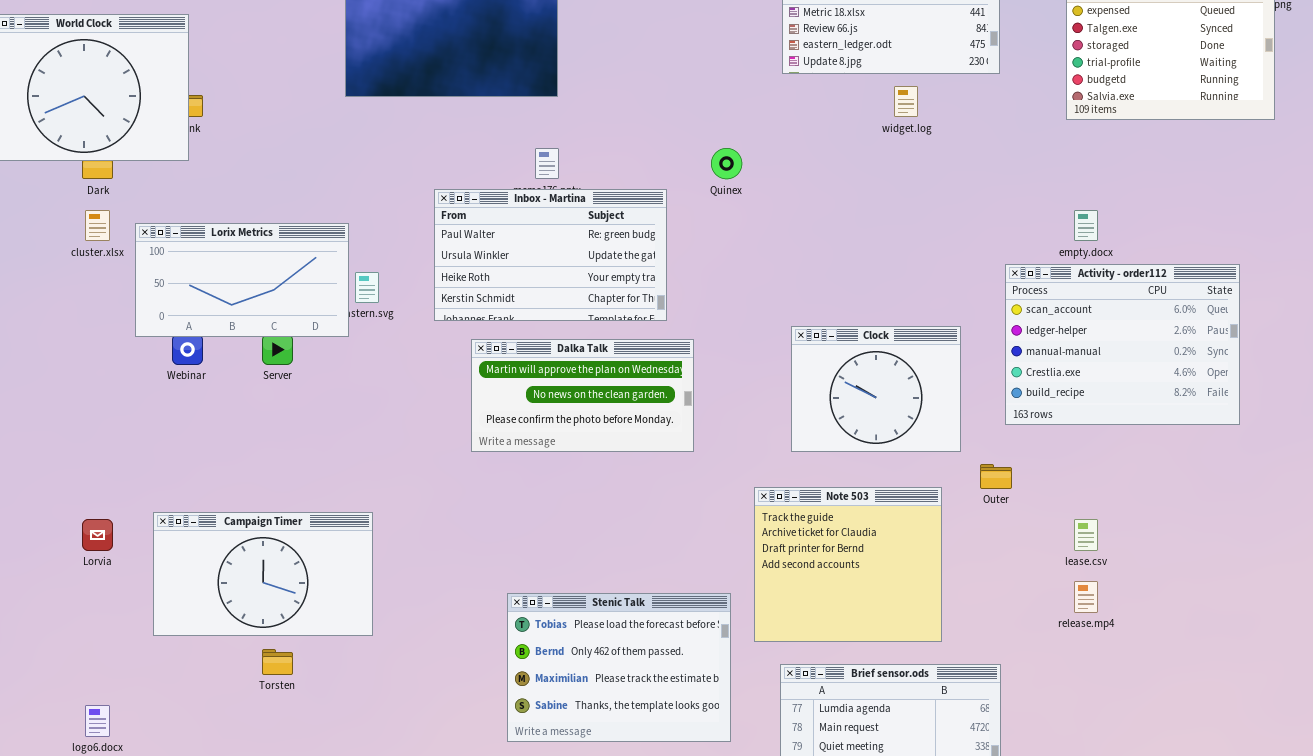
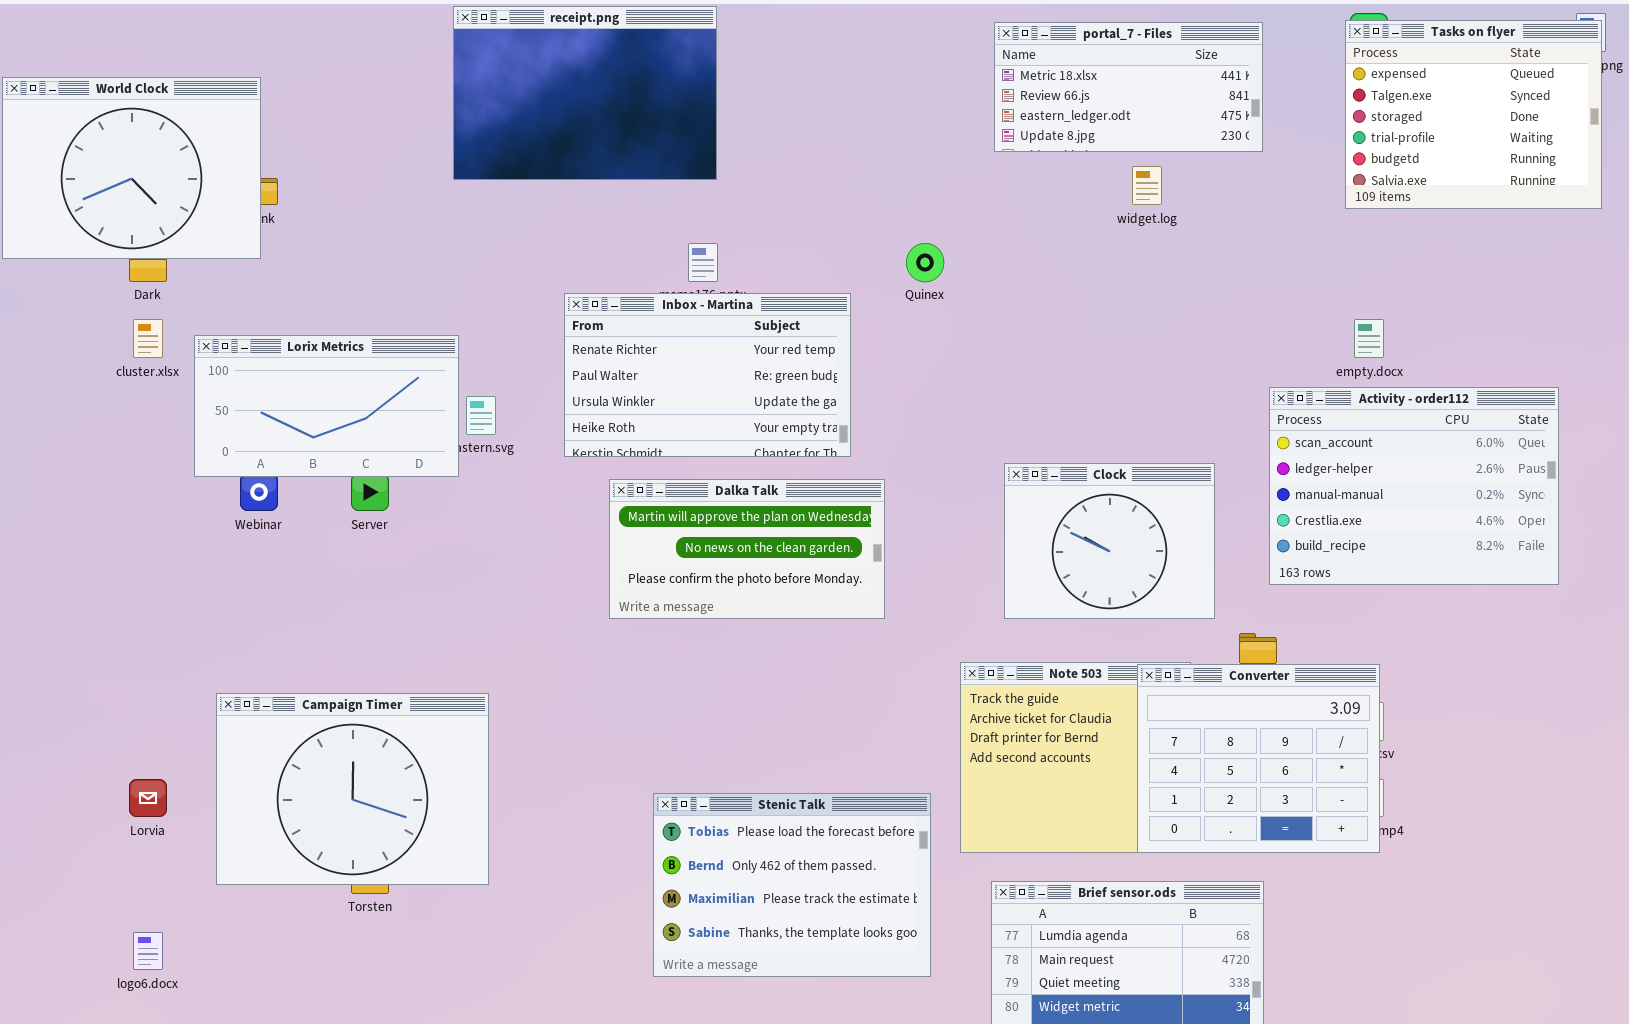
Inbox - Martina: [434,189,667,321] -> [564,293,851,457], scrolled up 1 row
Converter: none -> [1137,664,1380,853], opened
Campaign Timer: [153,512,373,636] -> [216,693,489,885], resized
Lorvia: [82,519,113,551] -> [129,779,167,817], moved

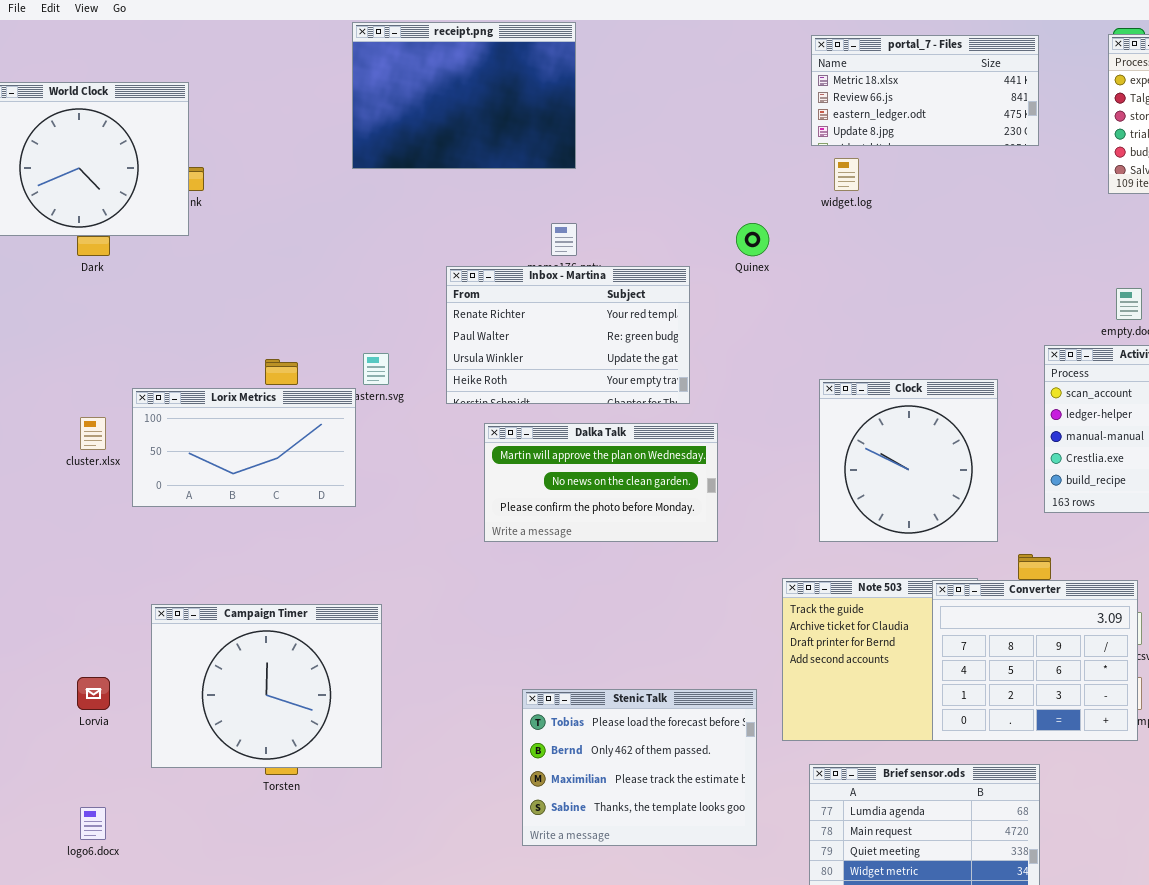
widget.log: [1132,166,1162,205] -> [834,158,859,191], moved
cluster.xlsx: [133,319,163,358] -> [80,417,106,450], moved
Lorix Metrics: [194,335,459,477] -> [132,388,356,507], moved
Clock: [1004,463,1215,619] -> [819,379,998,542], resized

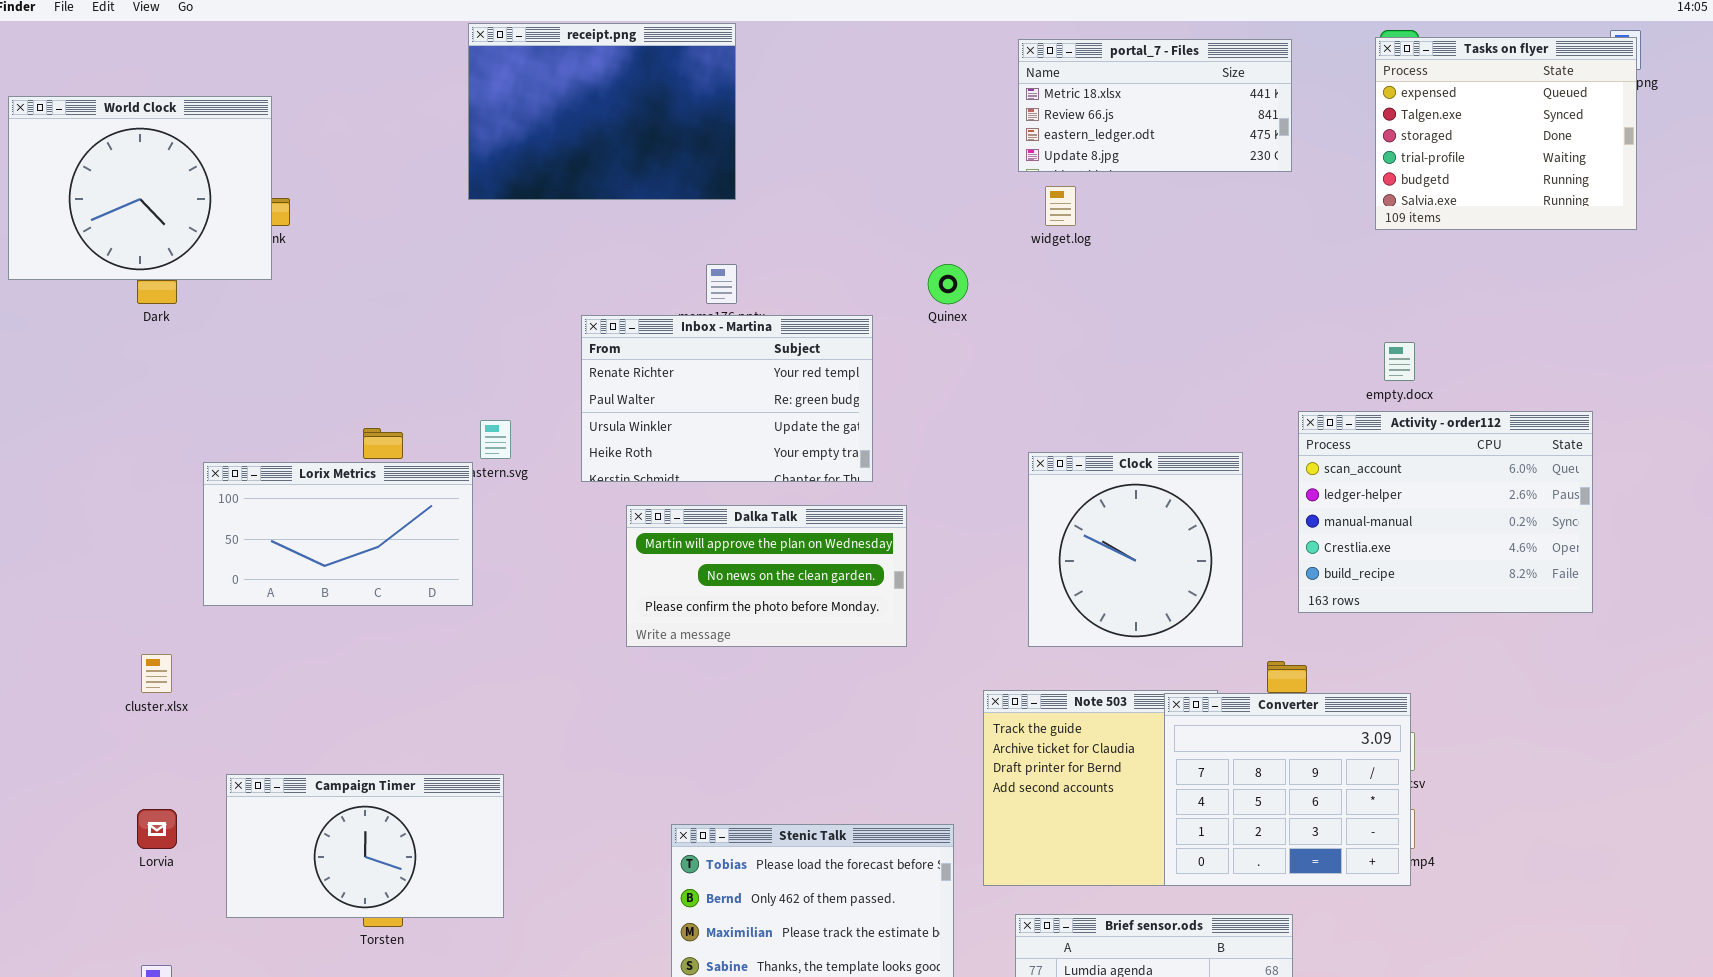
cluster.xlsx: [80,417,106,450] -> [141,654,172,693], moved
Campaign Timer: [151,604,382,768] -> [226,774,504,918], resized

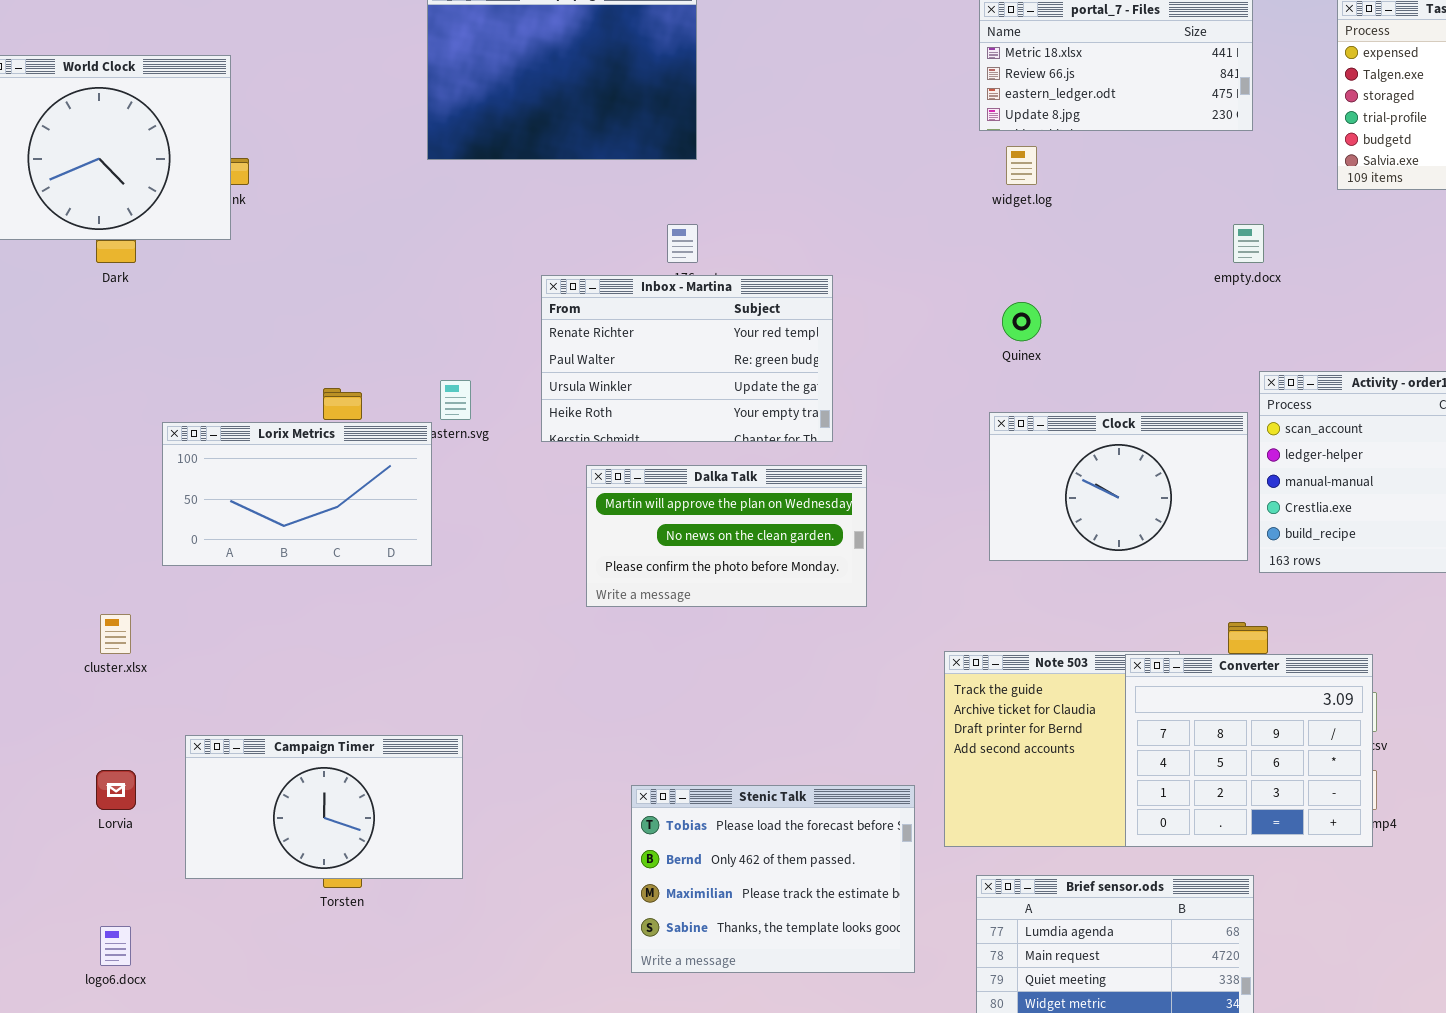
Quinex: [928,264,968,304] -> [1002,302,1041,341], moved
empty.docx: [1384,342,1415,381] -> [1233,224,1264,263], moved
Clock: [1028,452,1243,647] -> [989,412,1248,561], resized

